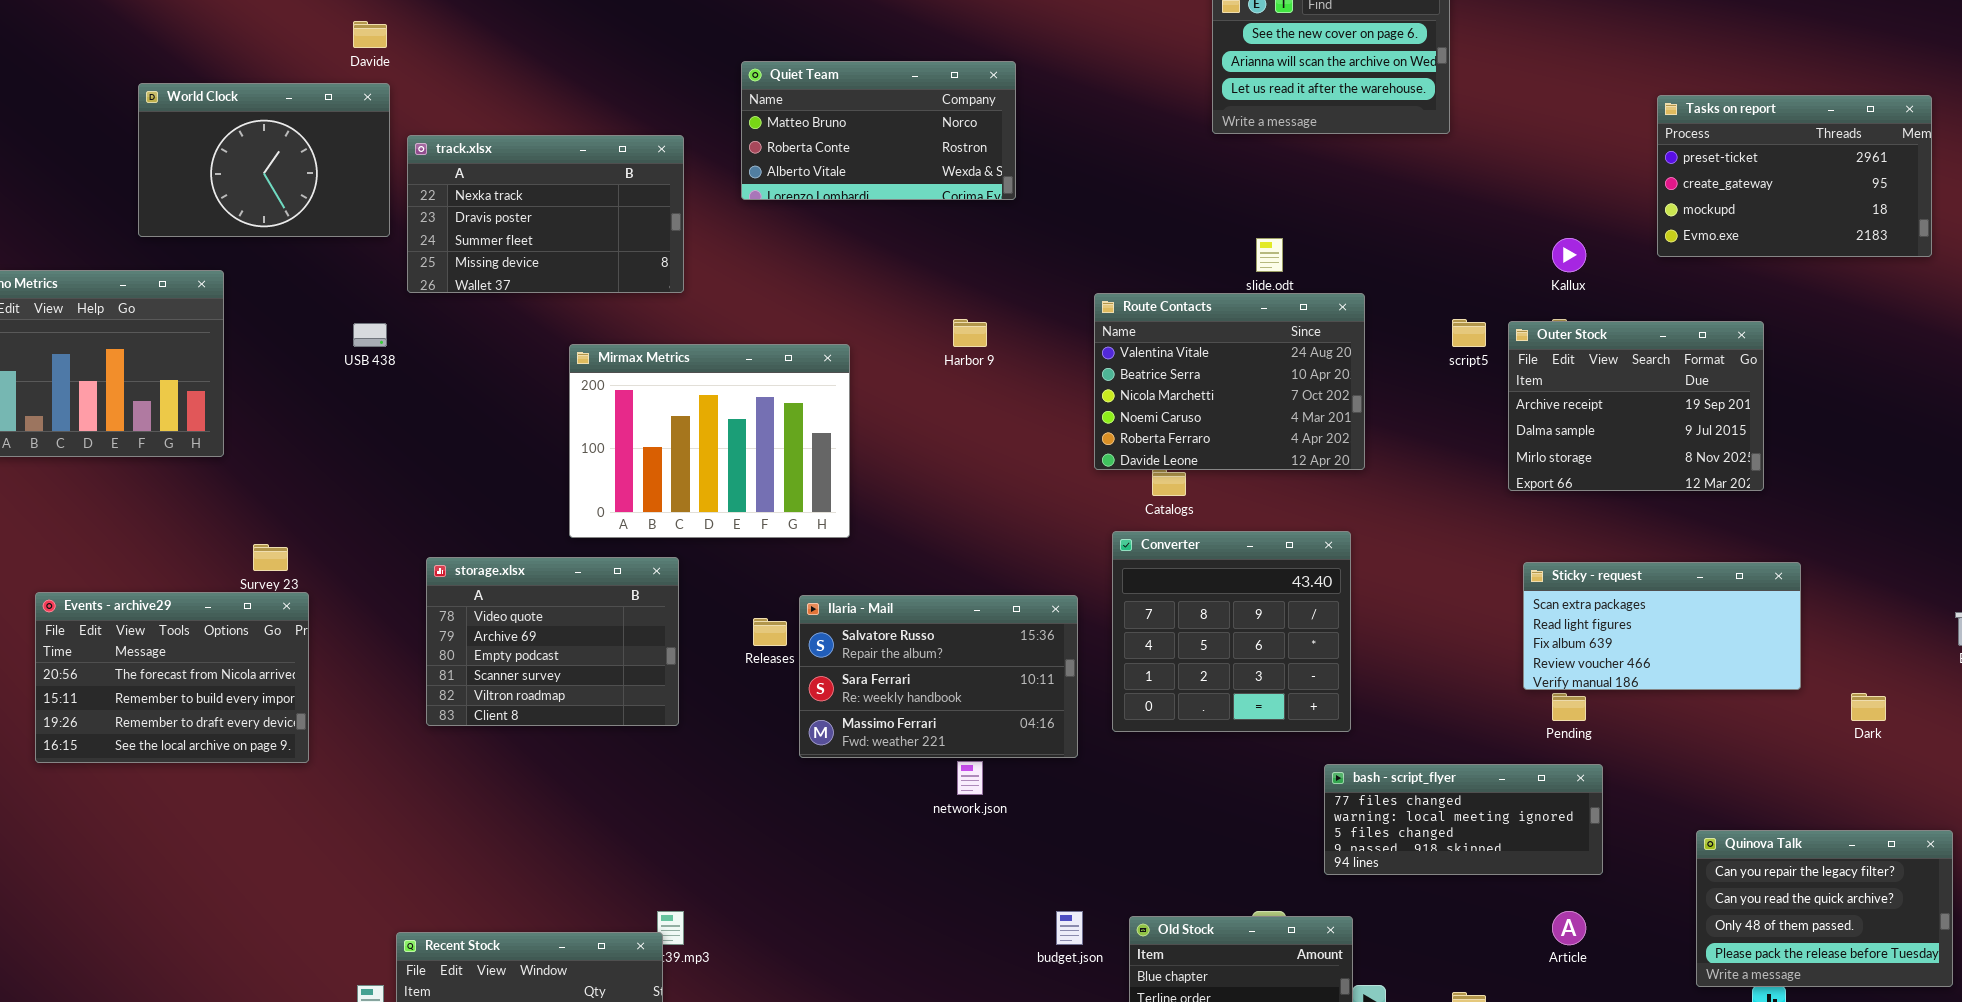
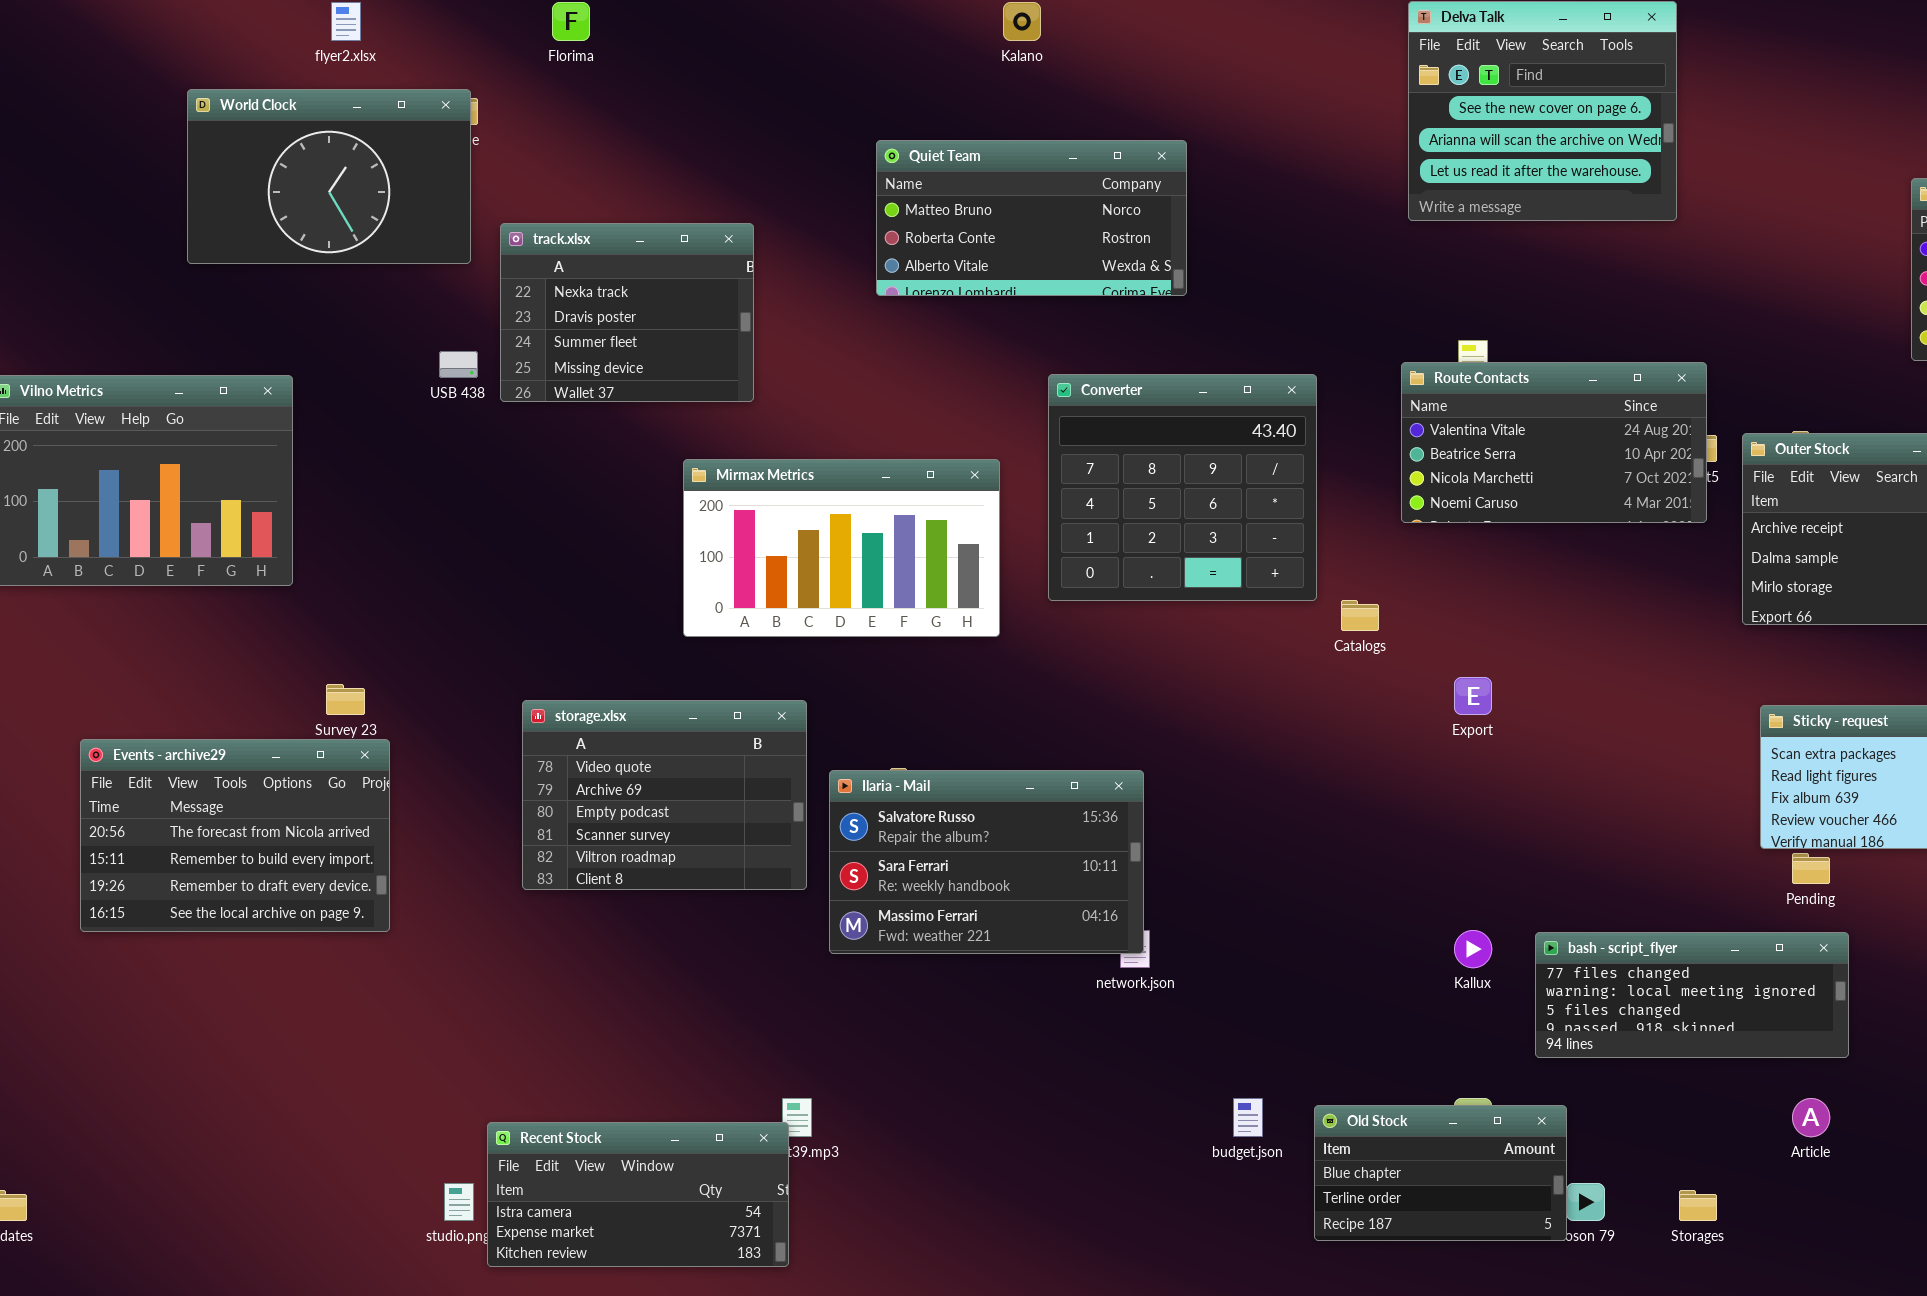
World Clock: [138,83,390,237] -> [187,89,471,264], moved
track.xlsx: [407,135,684,293] -> [500,223,754,402], resized
Kallux: [1552,238,1586,272] -> [1454,930,1492,968], moved
Route Contacts: [1094,293,1365,470] -> [1401,362,1707,523], moved, resized
USB 438: [353,323,387,347] -> [439,351,478,378], moved
Mirmax Metrics: [569,344,850,538] -> [683,459,1000,637], resized
Converter: [1112,531,1351,732] -> [1048,374,1317,601], moved
Ilaria - Mail: [799,595,1078,758] -> [829,770,1144,954], moved

